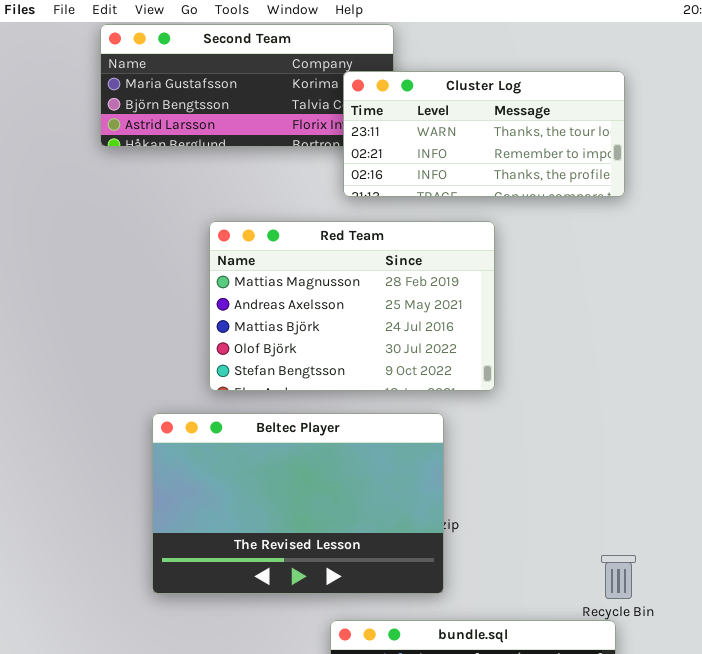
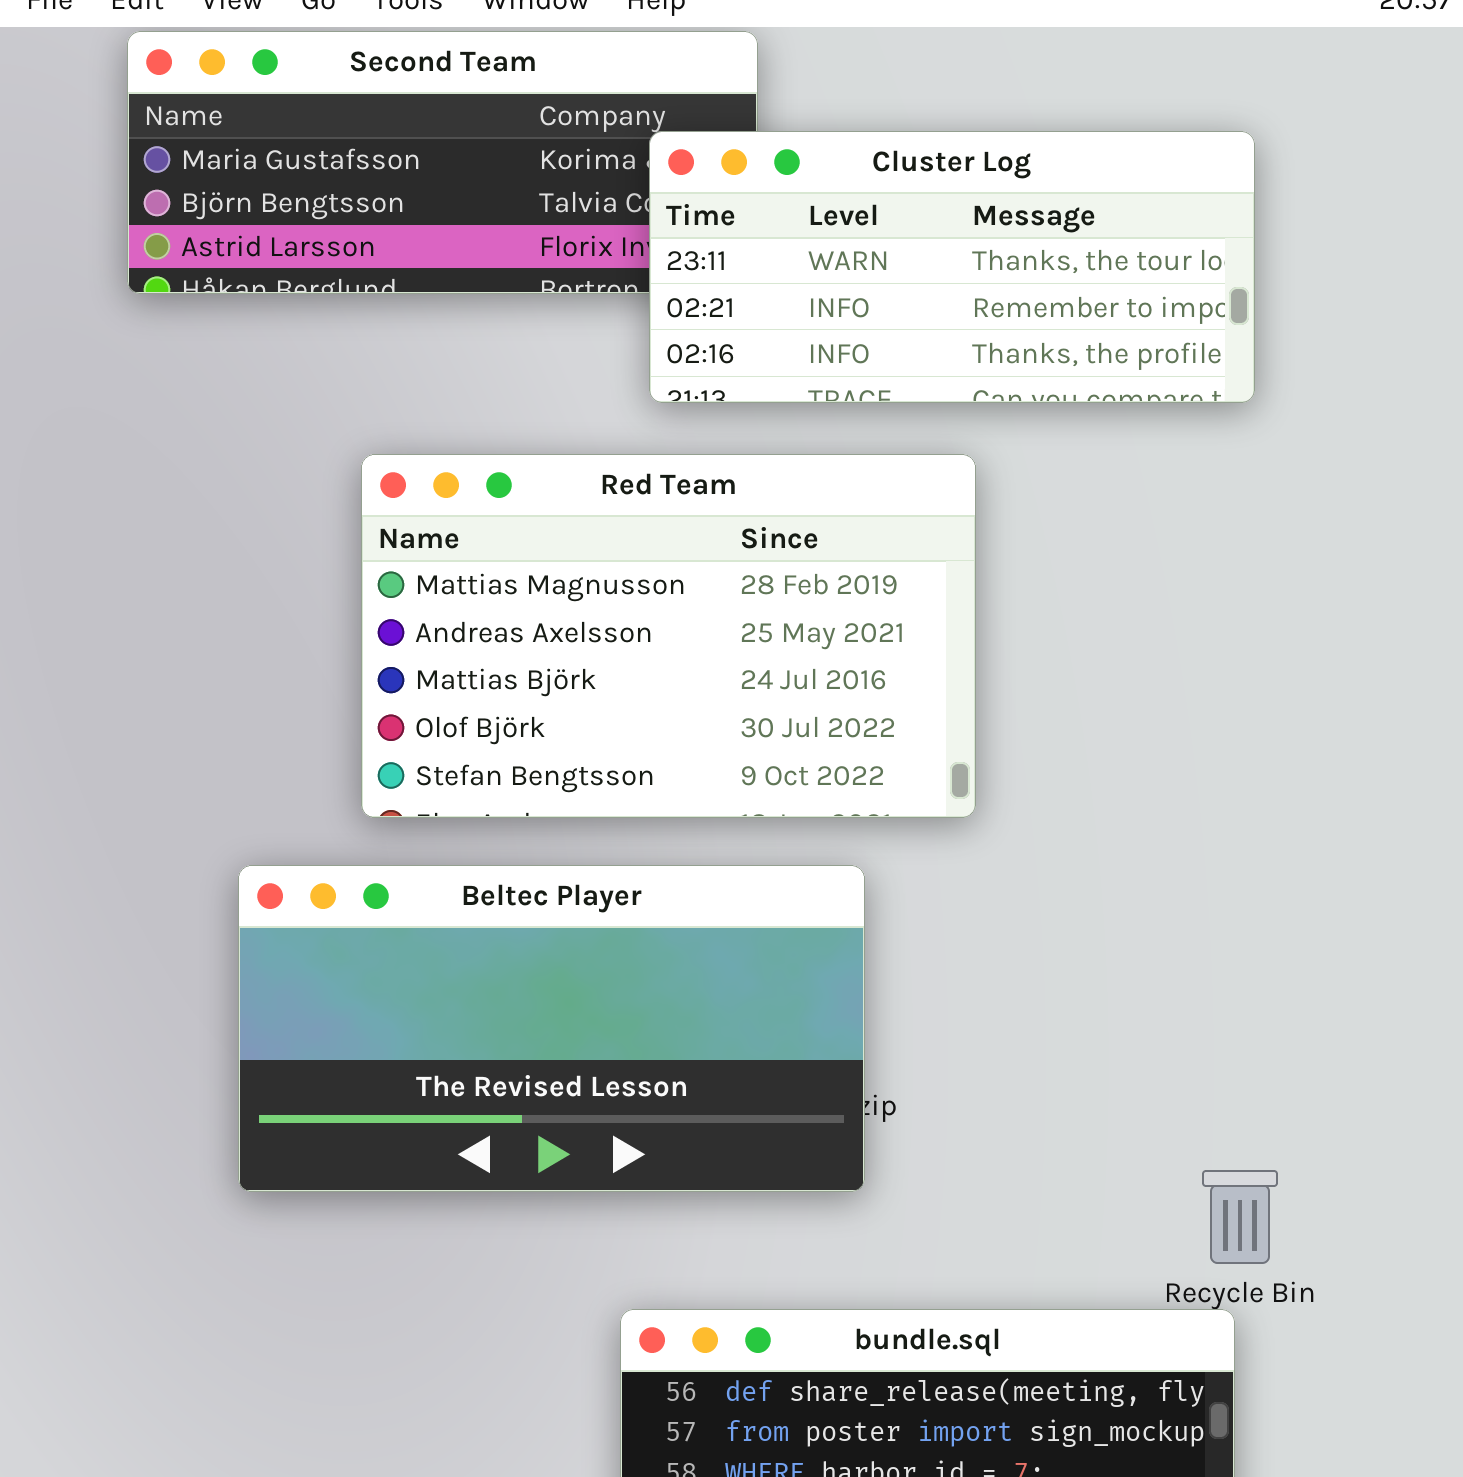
Beltec Player: [152,413,444,594] -> [238,865,865,1192], resized

